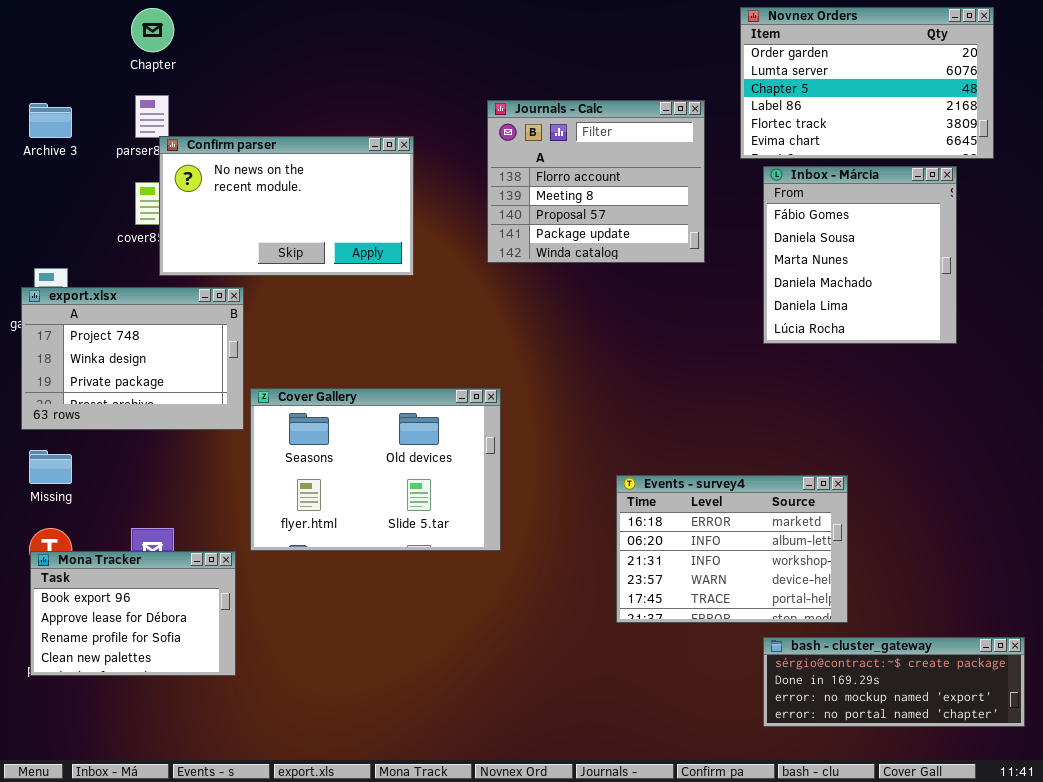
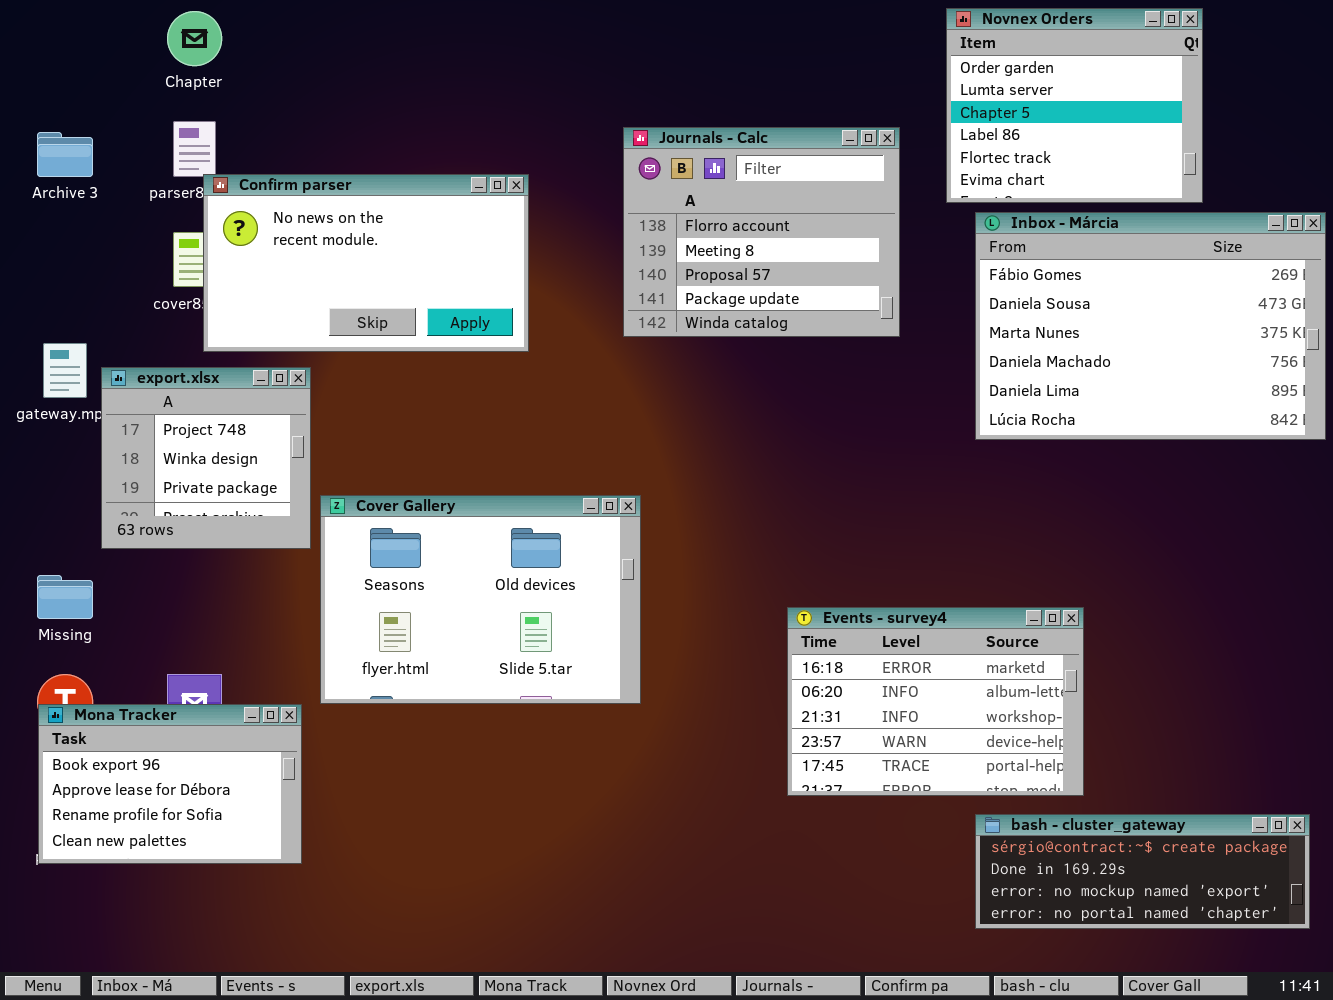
Novnex Orders: [740,7,994,159] -> [946,8,1203,203], resized
Inbox - Márcia: [763,166,957,344] -> [975,212,1326,440], resized
export.xlsx: [21,287,244,430] -> [101,367,311,549], resized

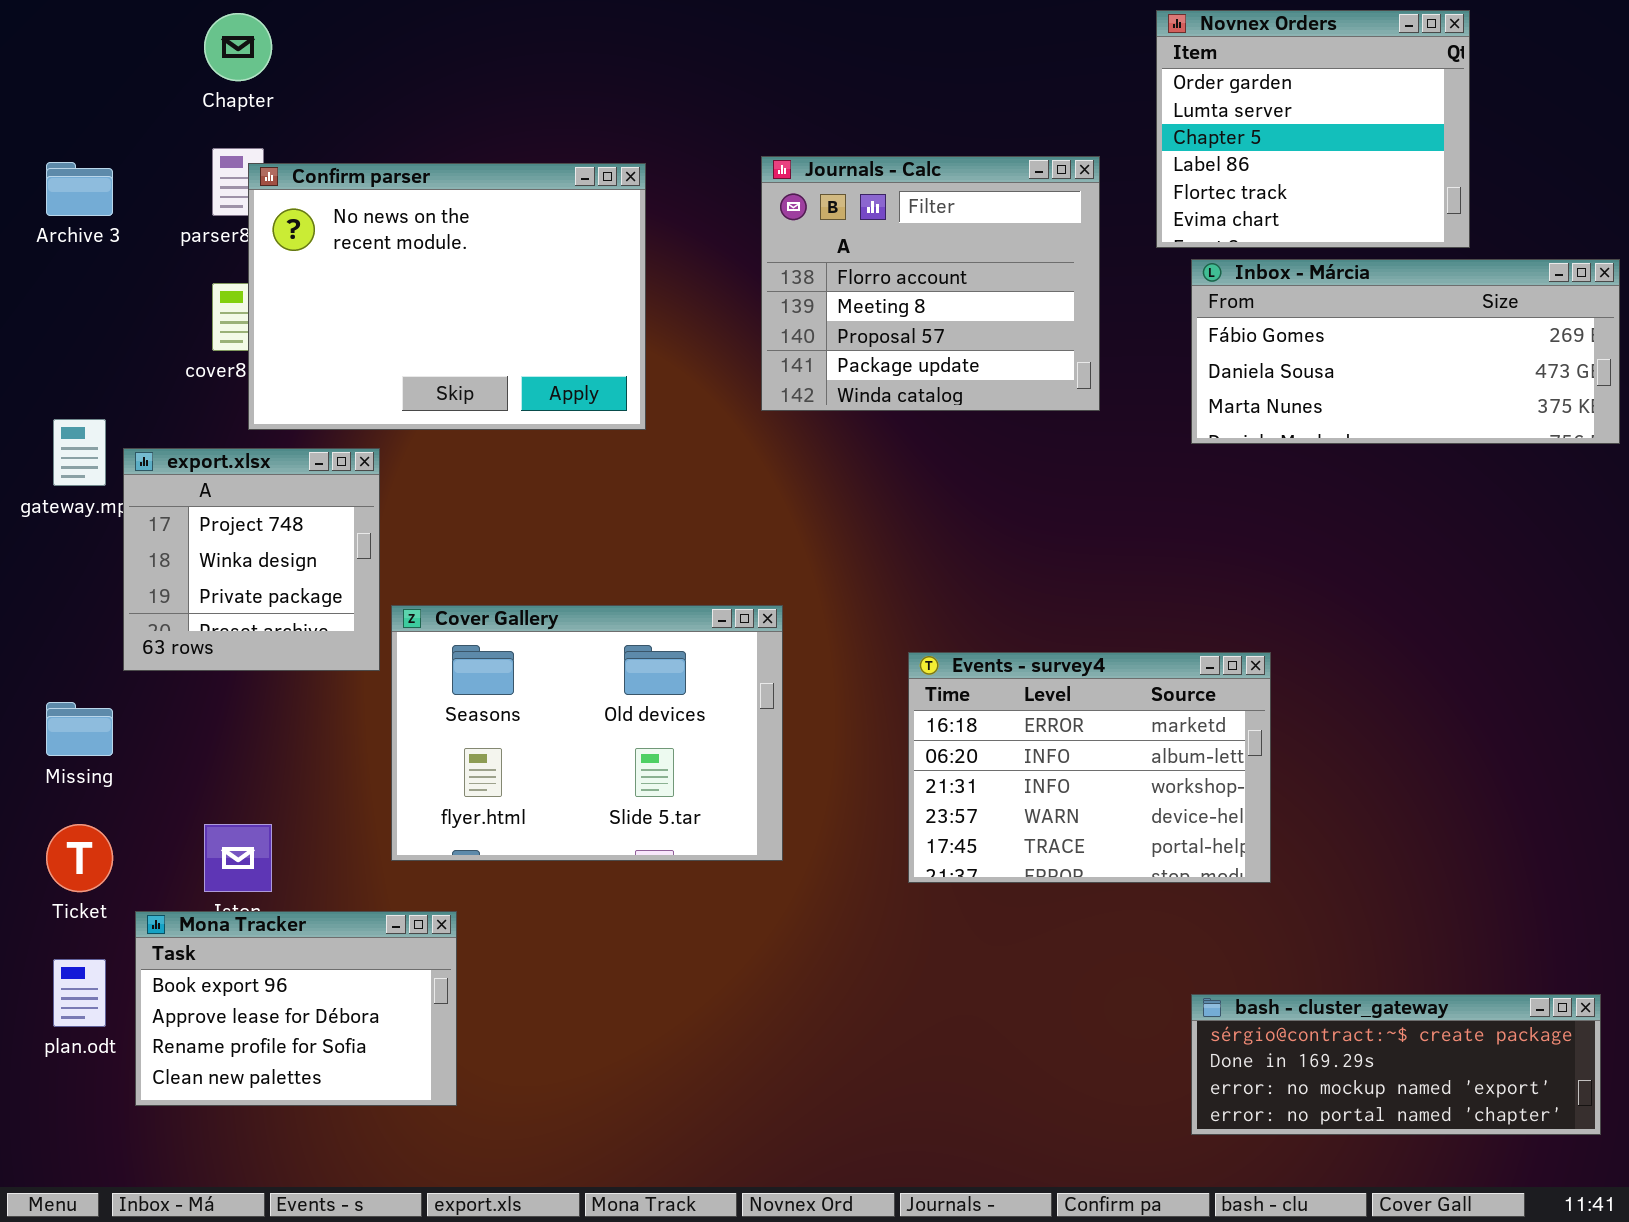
Confirm parser: [203,174,529,352] -> [248,163,646,430], resized
Inbox - Márcia: [975,212,1326,440] -> [1191,259,1620,444], resized
Events - survey4: [787,607,1084,796] -> [908,652,1271,883], moved
Mona Tracker: [38,704,302,864] -> [135,911,457,1106], moved

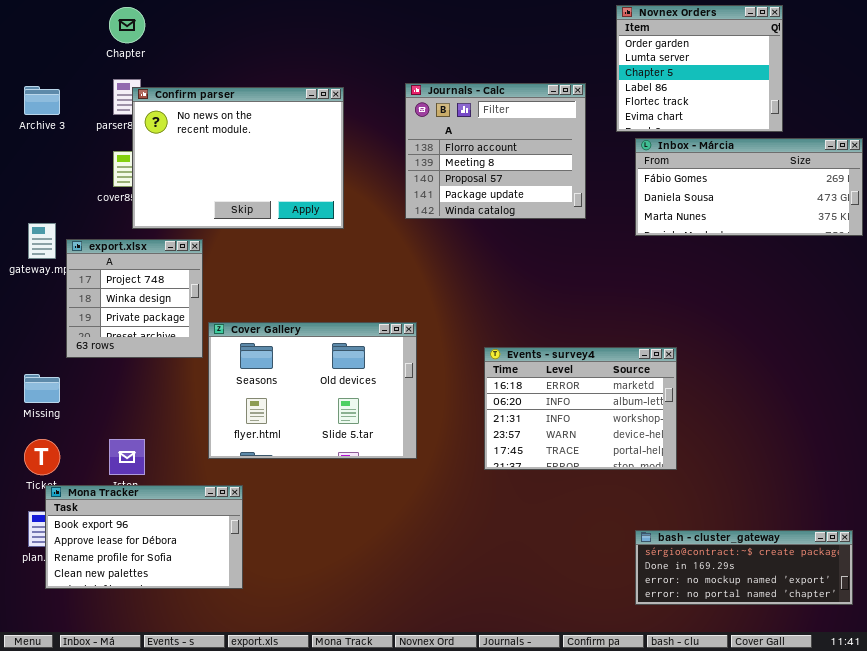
Mona Tracker: [135,911,457,1106] -> [45,485,243,589], resized

